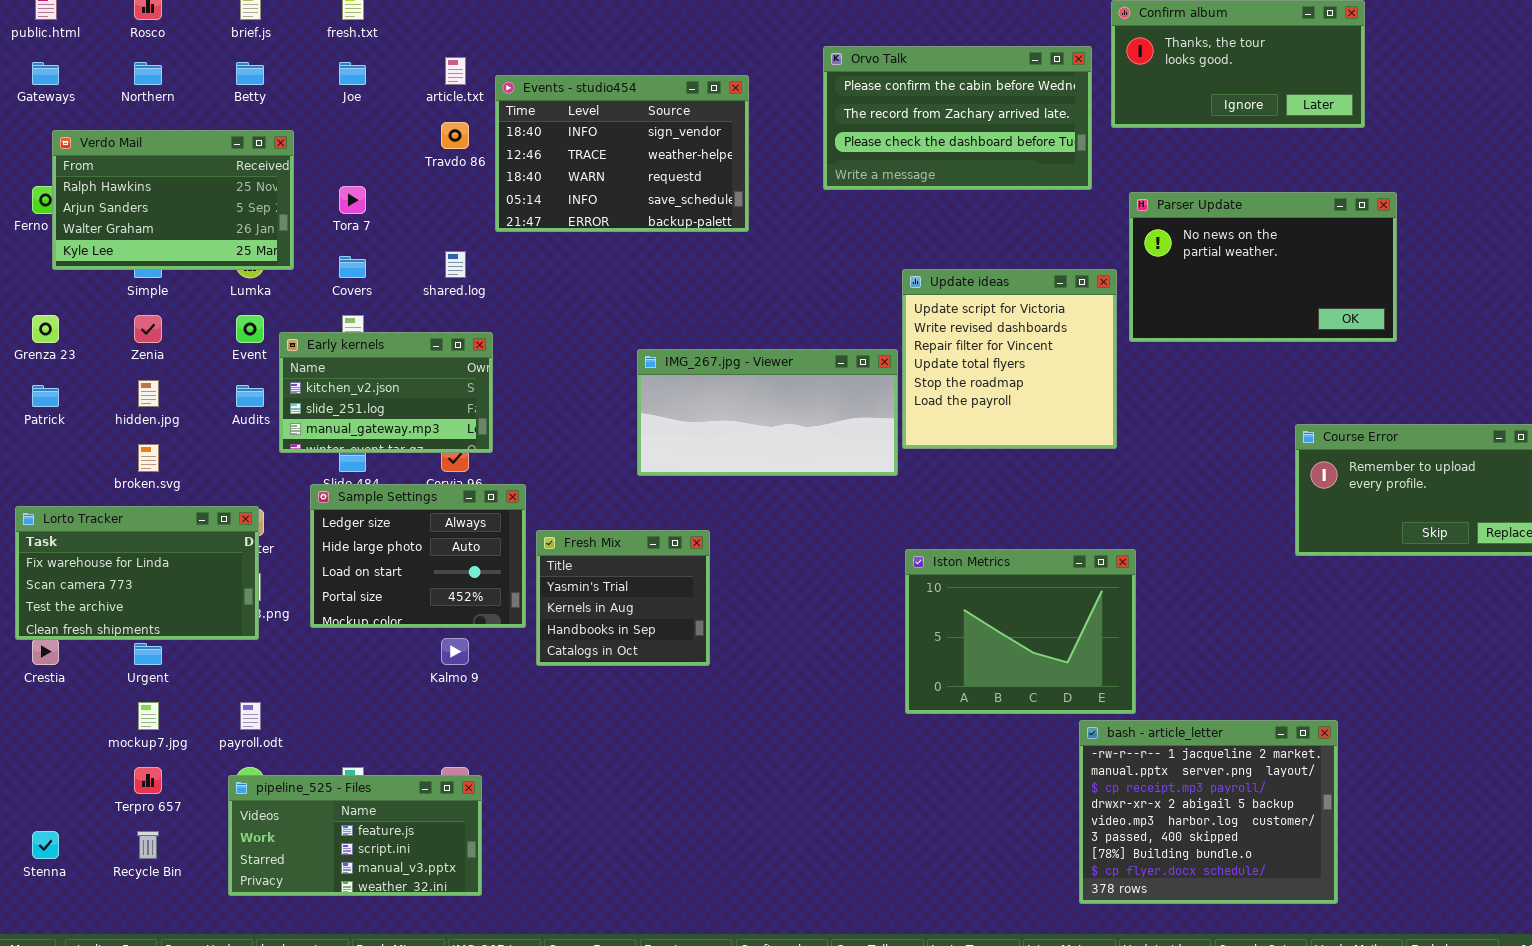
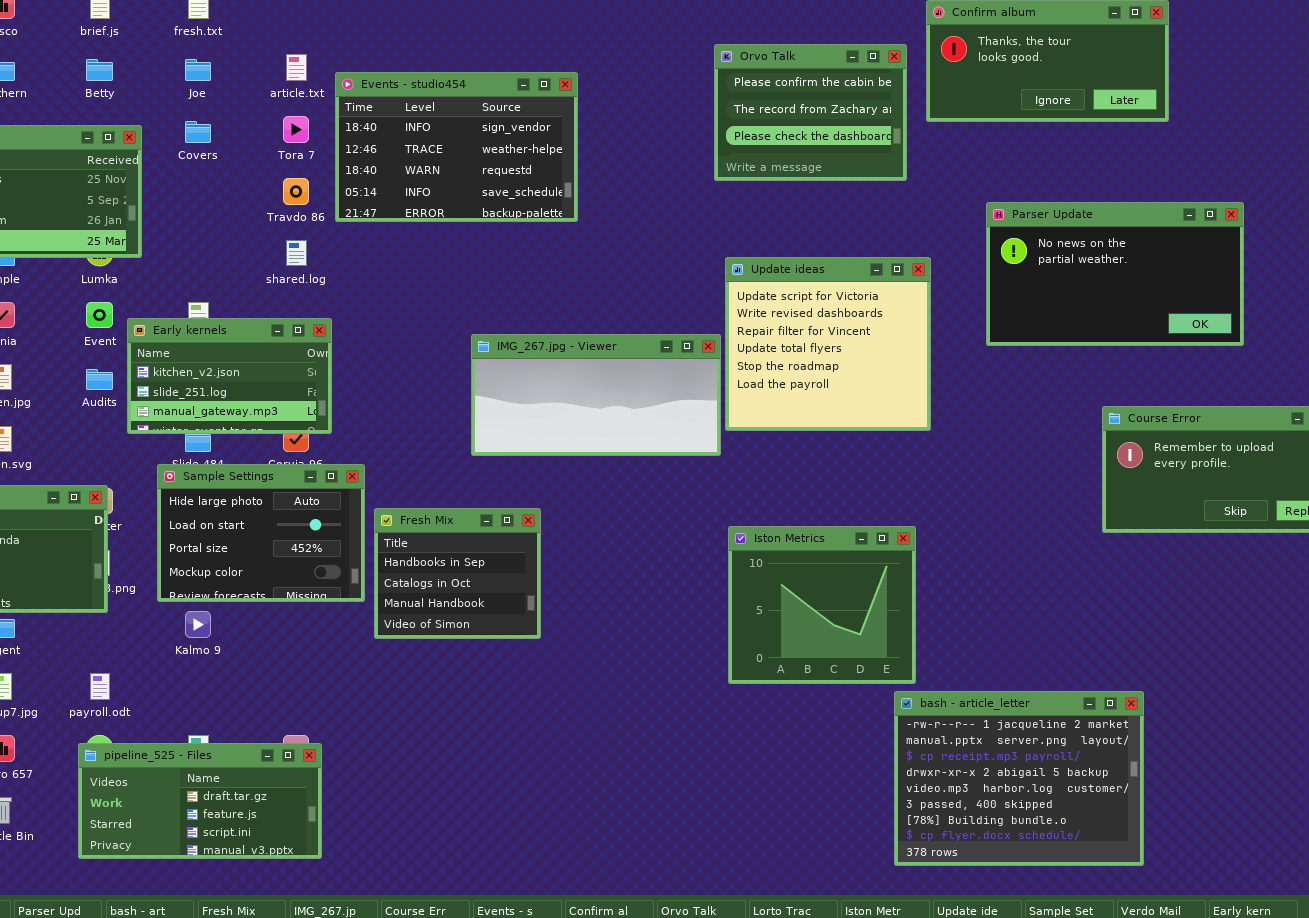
Orvo Talk: [823,46,1092,190] -> [714,44,907,181], resized
Travdo 86: [441,122,469,149] -> [283,178,309,205], moved
Tora 7: [339,186,366,214] -> [283,116,309,143], moved
Parser Update: [1129,192,1397,342] -> [986,202,1244,346], moved
Covers: [339,256,366,278] -> [185,121,211,143], moved
Sample Settings: [310,484,526,628] -> [157,464,365,602], scrolled down 1 row
Fresh Mix: [536,530,710,666] -> [374,508,541,639], scrolled down 2 rows
Iston Metrics: [905,549,1136,714] -> [728,526,916,684], resized
Kalmo 9: [441,638,469,665] -> [185,611,211,638], moved
pipeline_525 - Files: [228,775,482,896] -> [78,743,322,859], scrolled up 1 row

